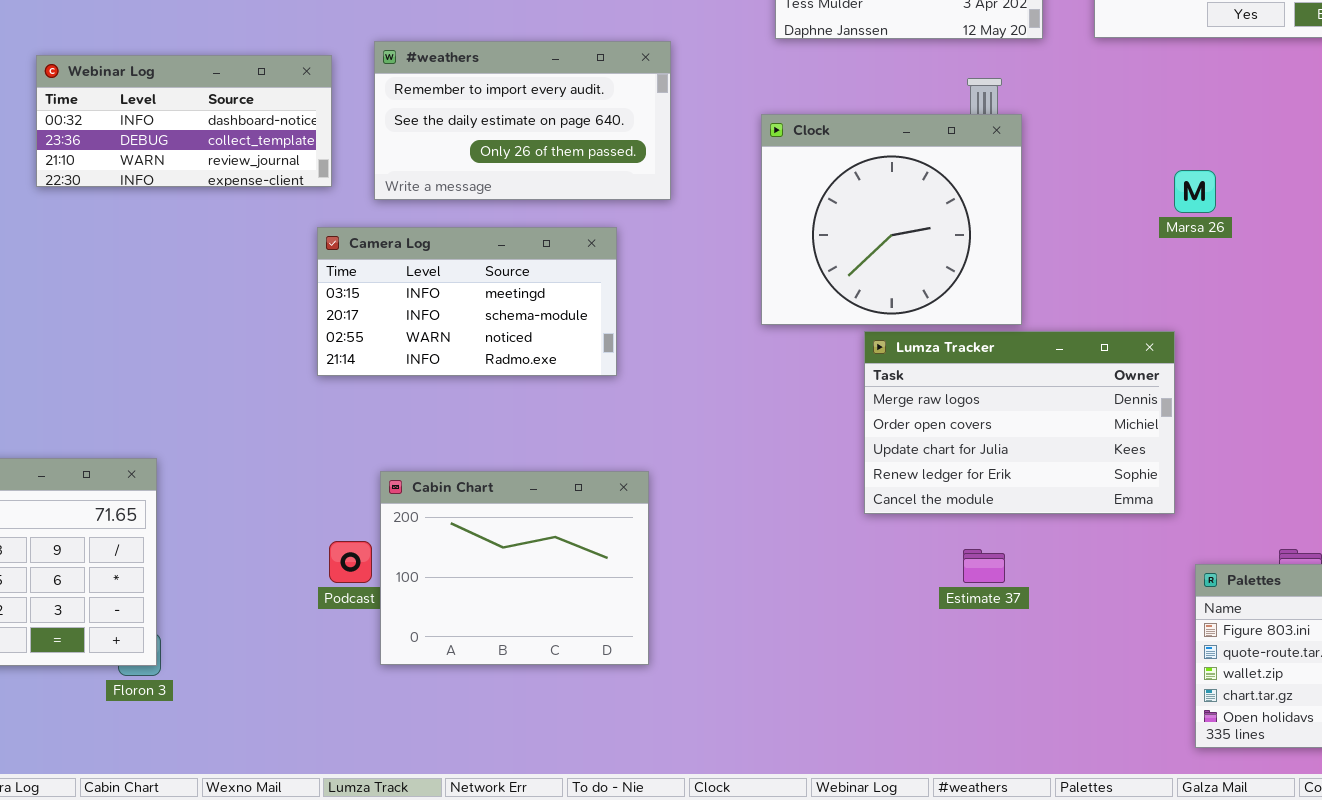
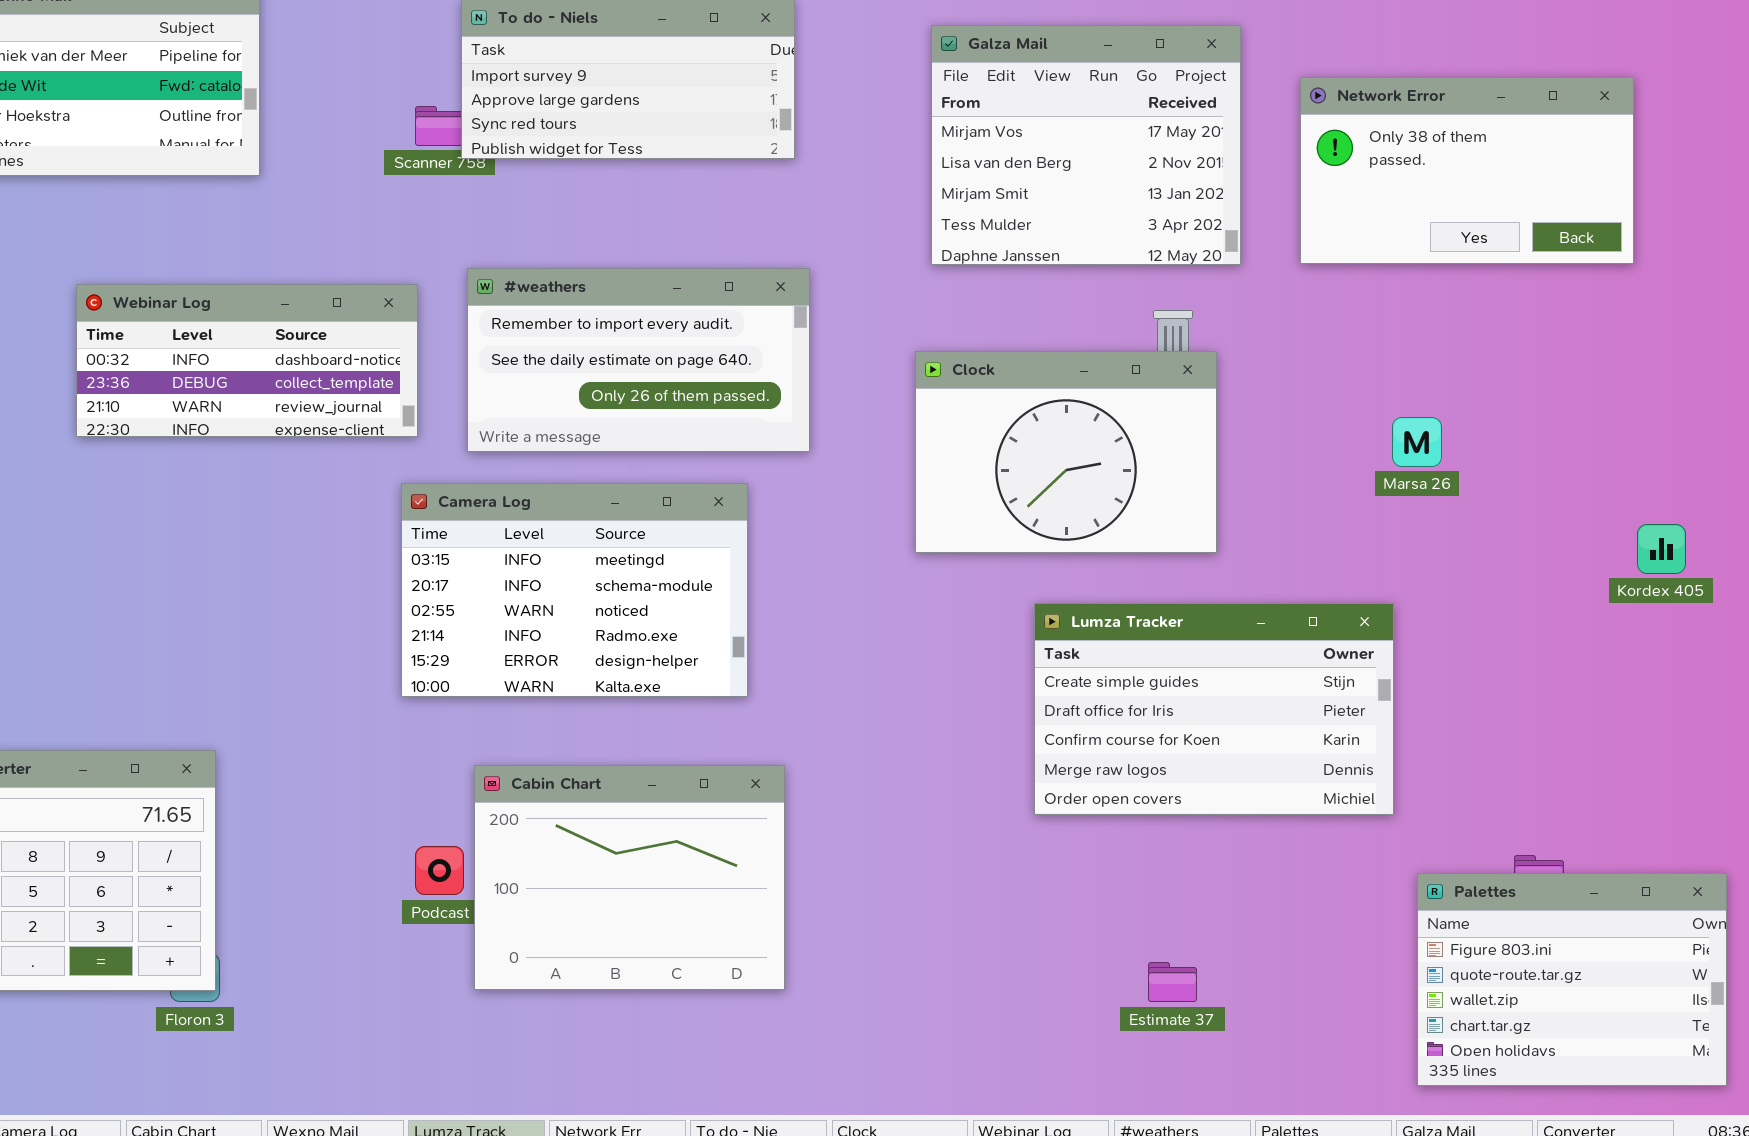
Clock: [761,114,1022,325] -> [915,351,1217,553], resized
Camera Log: [317,227,617,376] -> [401,483,748,697], resized
Lumza Tracker: [864,331,1175,514] -> [1034,603,1394,815], scrolled up 3 rows
Estimate 37: [963,549,1005,583] -> [1148,962,1197,1002], moved

